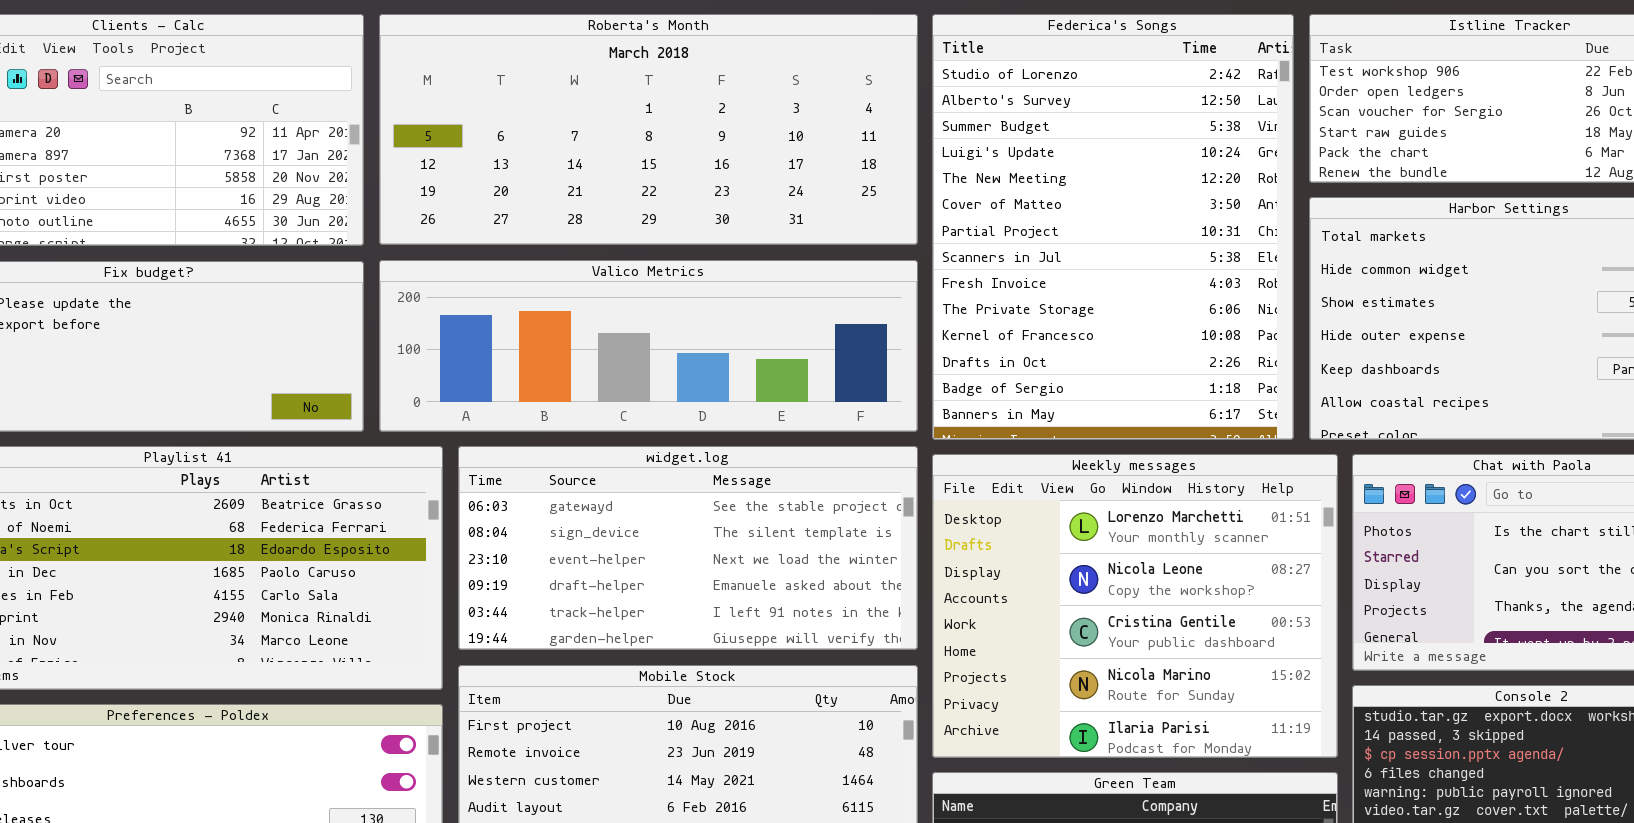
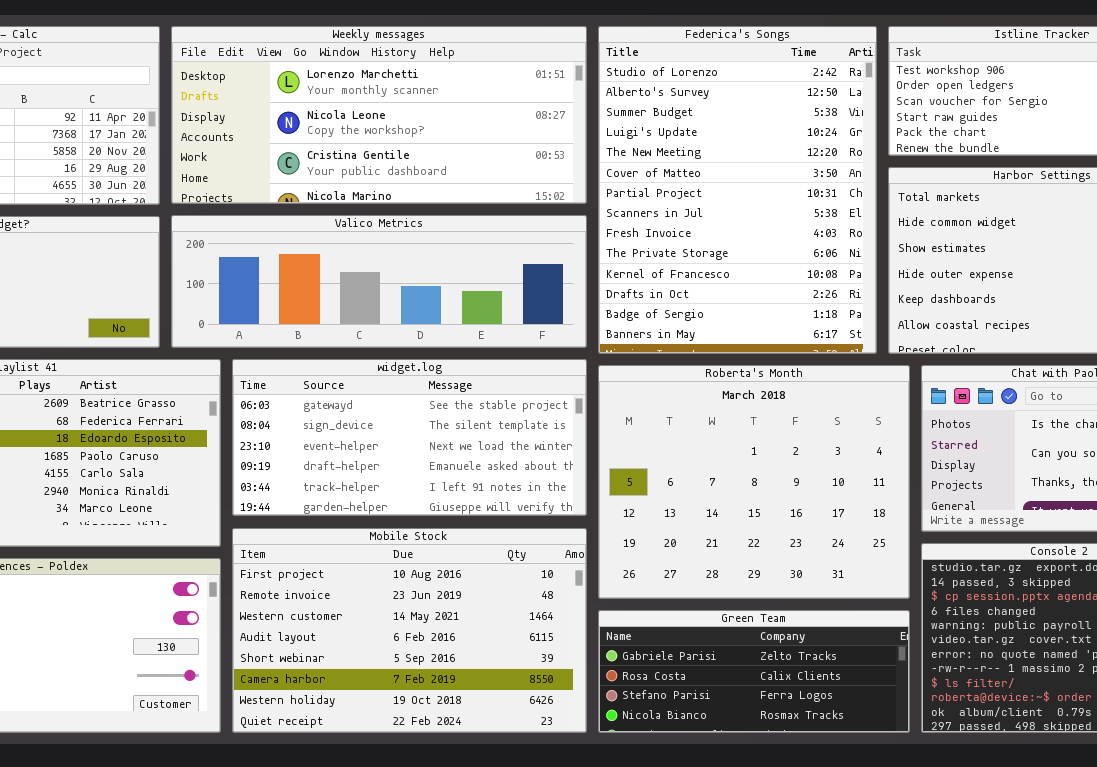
Roberta's Month: [379,14,918,245] -> [598,365,910,599], moved, resized
Weekly messages: [932,454,1338,758] -> [171,26,587,204], moved, resized

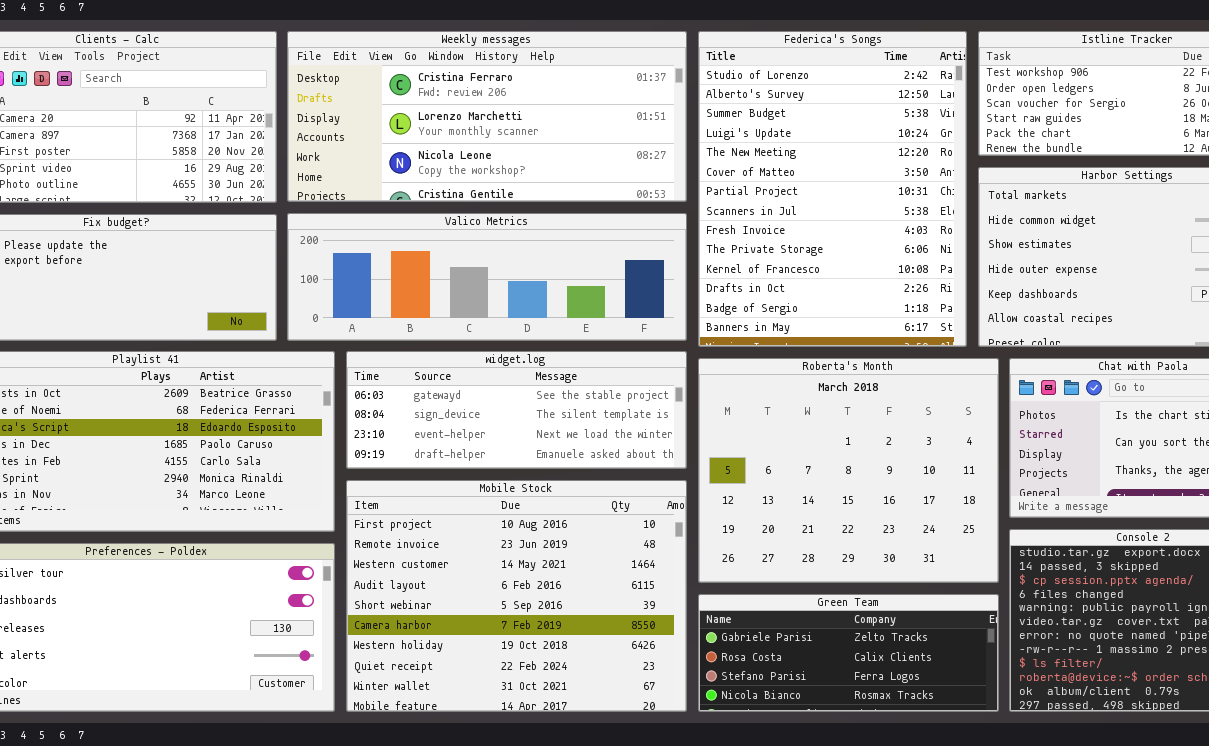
Weekly messages: [171,26,587,204] -> [287,31,687,202], scrolled up 1 row
widget.log: [232,359,587,516] -> [346,351,687,469], resized
Mobile Stock: [232,528,587,733] -> [346,480,687,712], resized

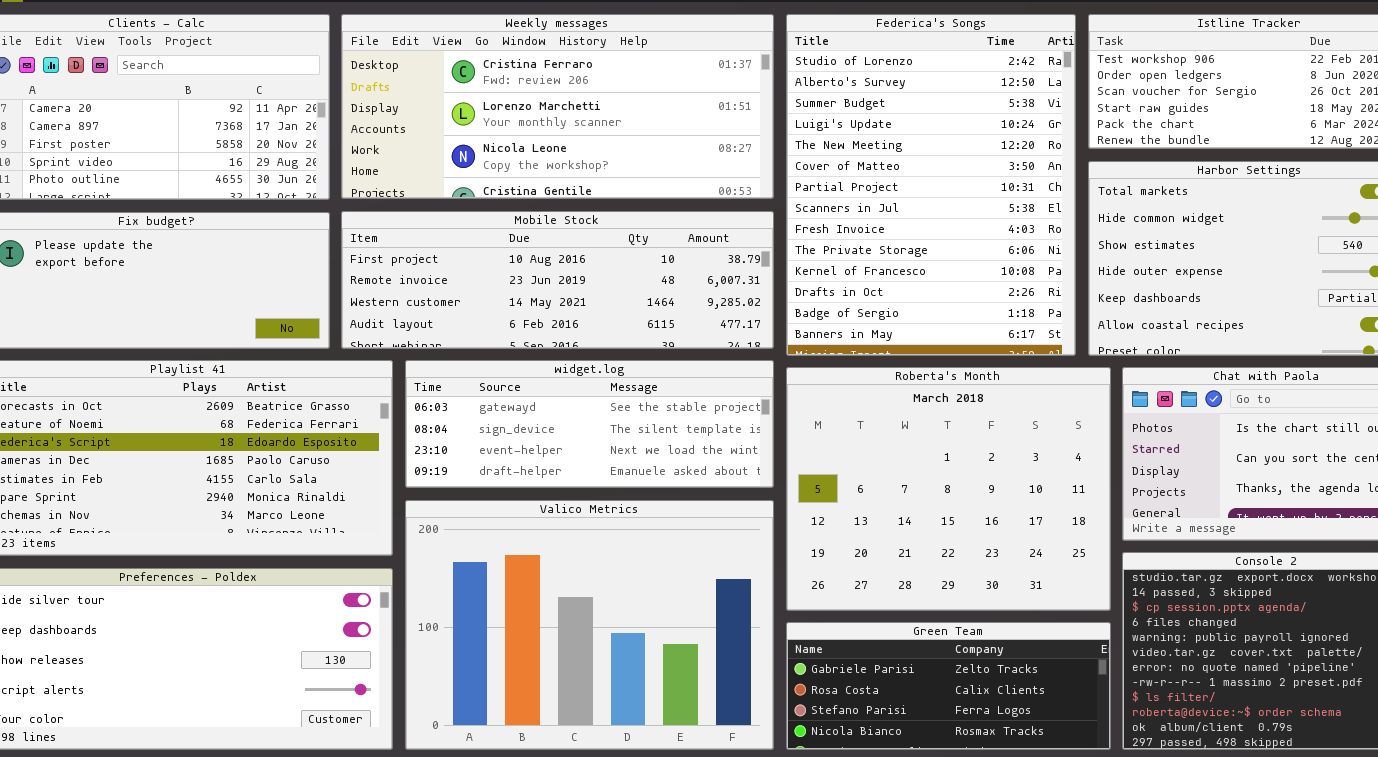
Valico Metrics: [287,213,687,341] -> [405,500,774,750], moved, resized
Mobile Stock: [346,480,687,712] -> [341,211,774,349], moved, resized

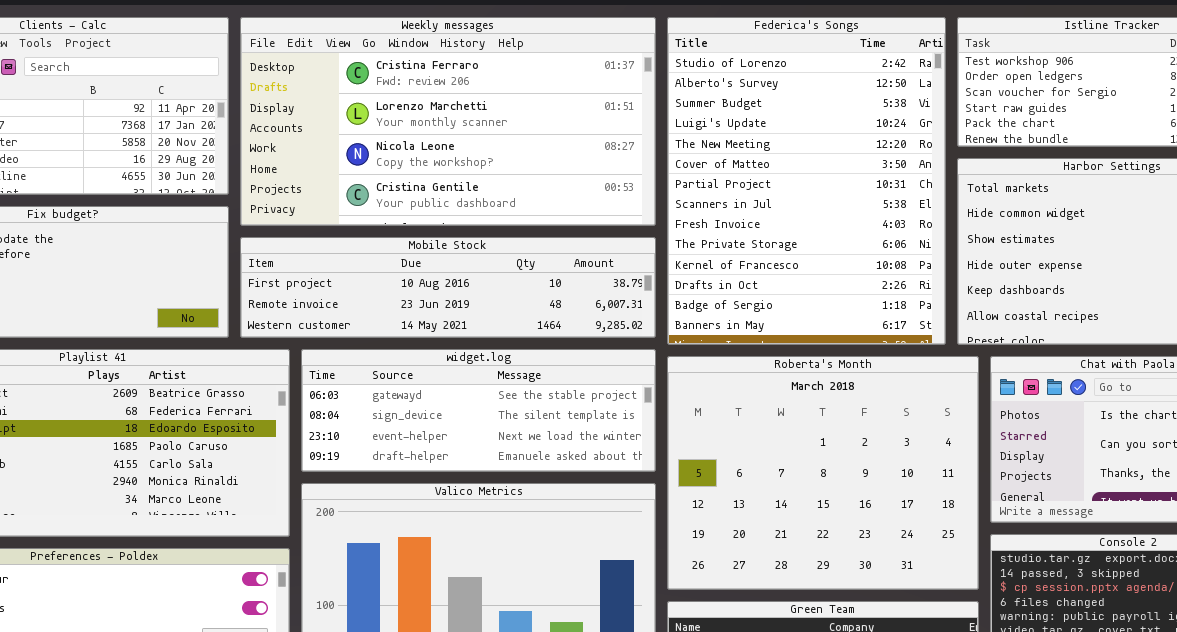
Weekly messages: [341,14,774,199] -> [240,17,656,226], resized
Mobile Stock: [341,211,774,349] -> [240,237,656,338], resized

